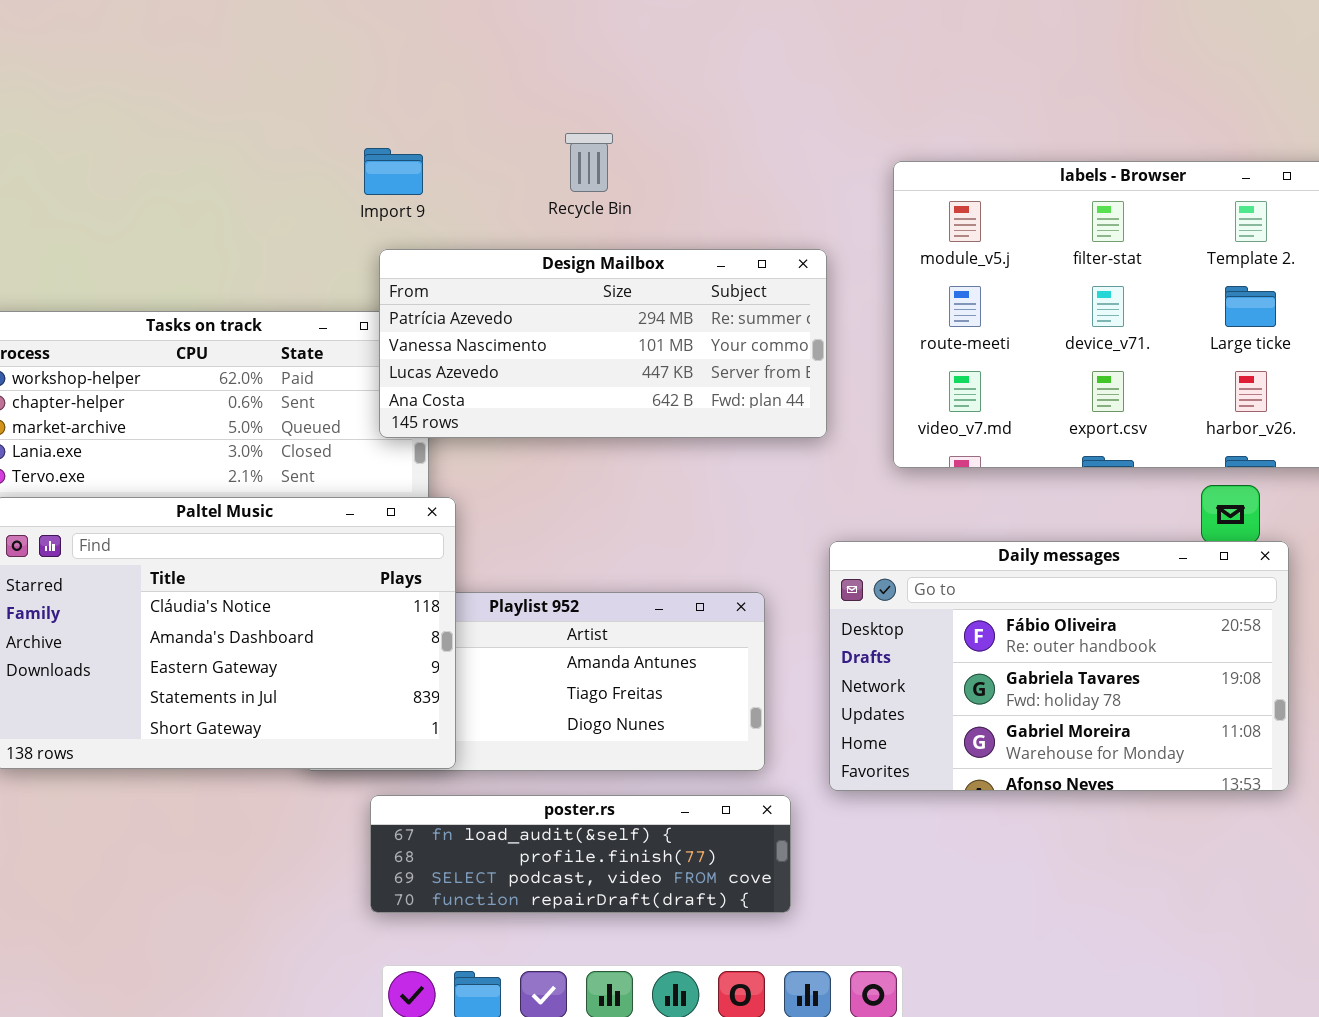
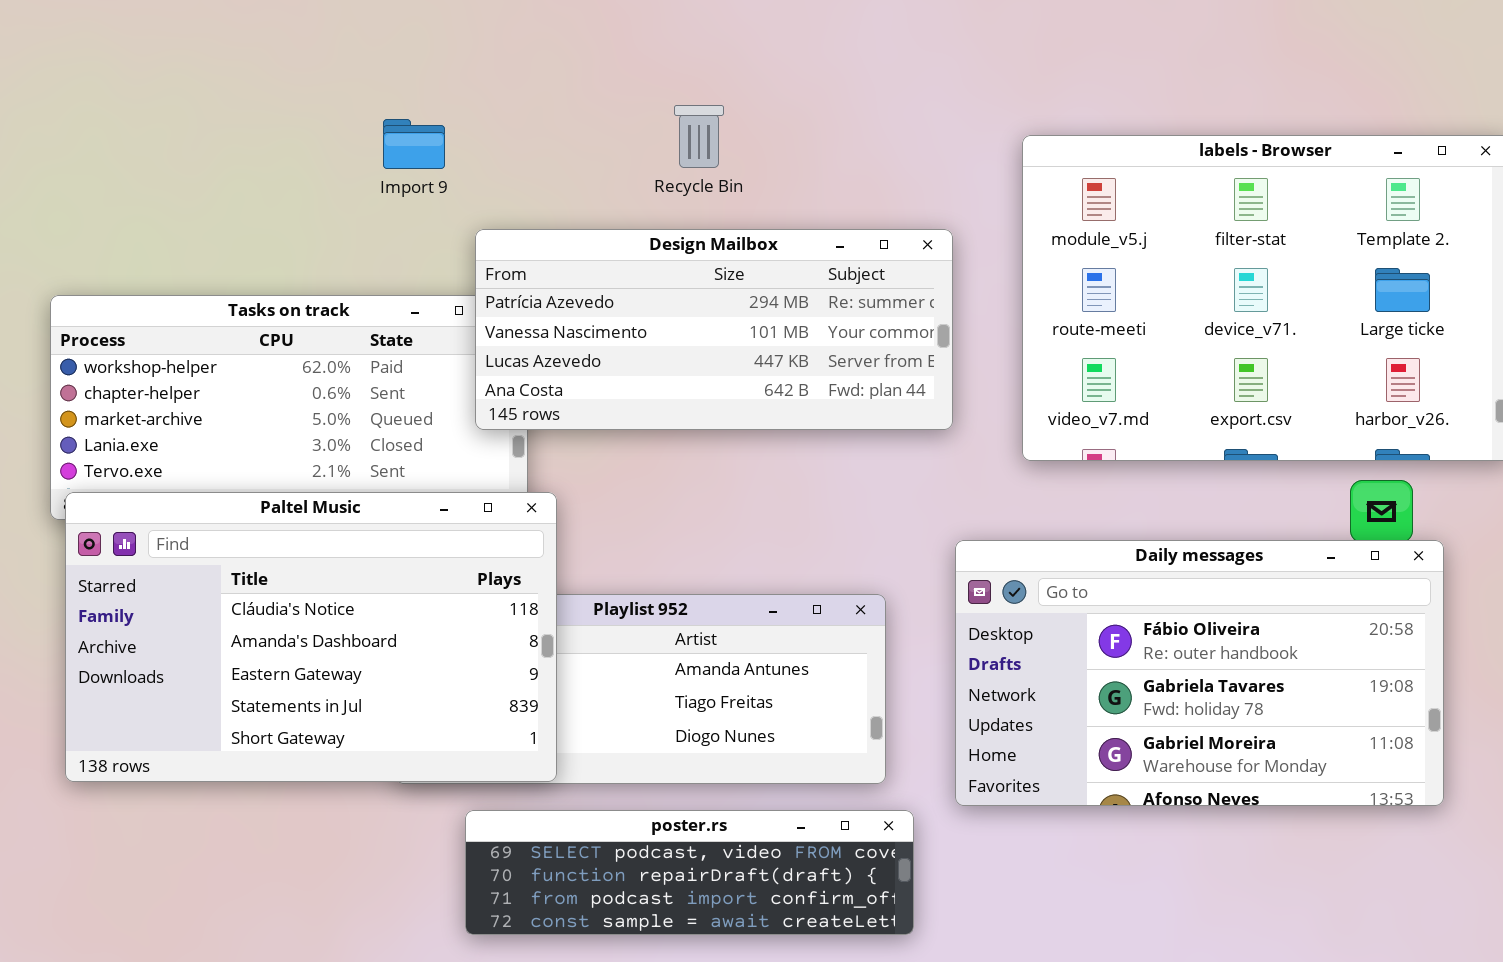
Import 9: [364,148,423,195] -> [383,119,445,169], moved
poster.rs: [370,795,791,913] -> [465,810,914,935], scrolled down 2 rows

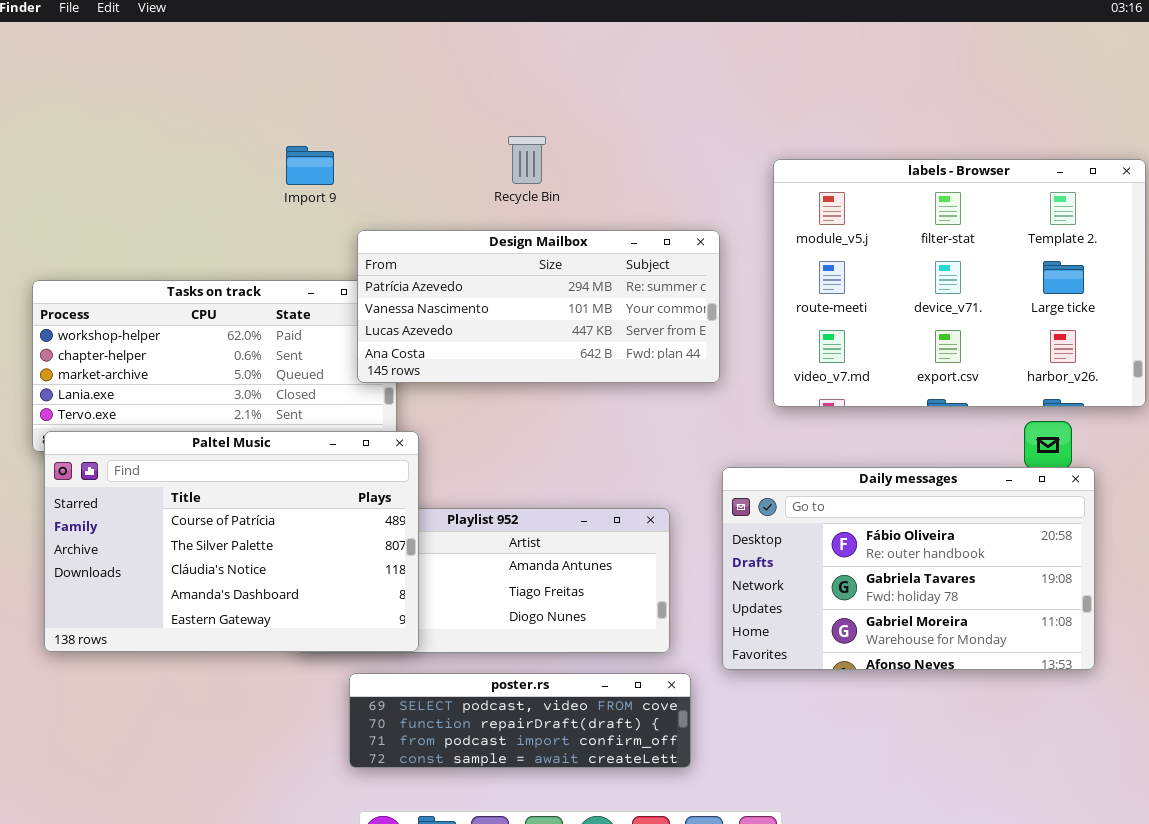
Paltel Music: [65,492,557,782] -> [44,431,419,652], scrolled up 2 rows

